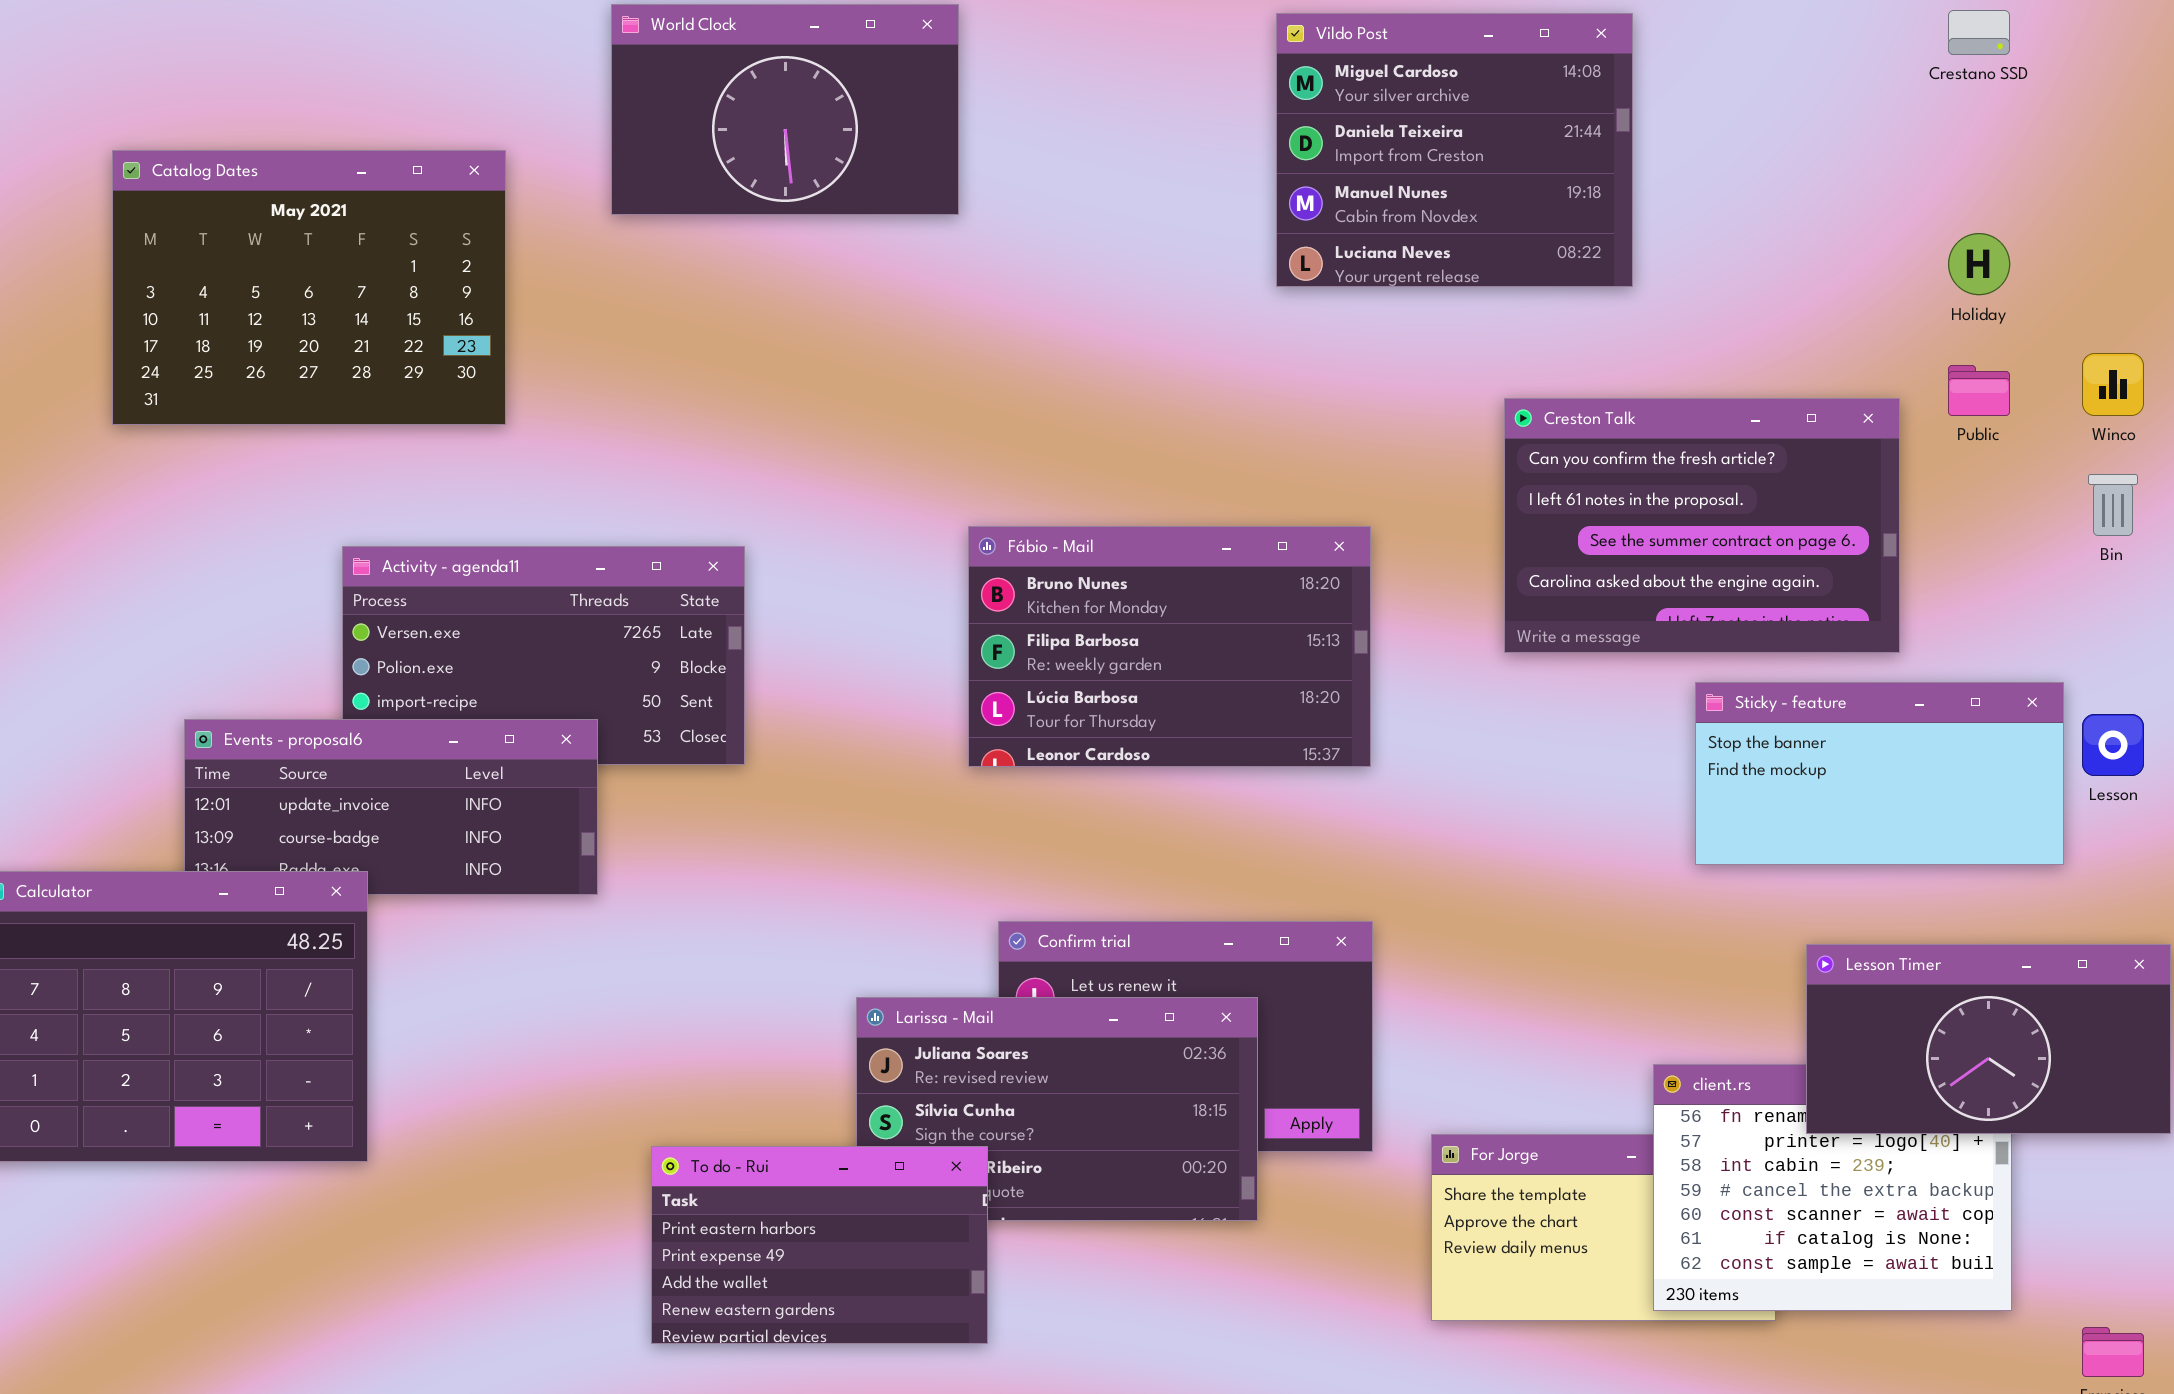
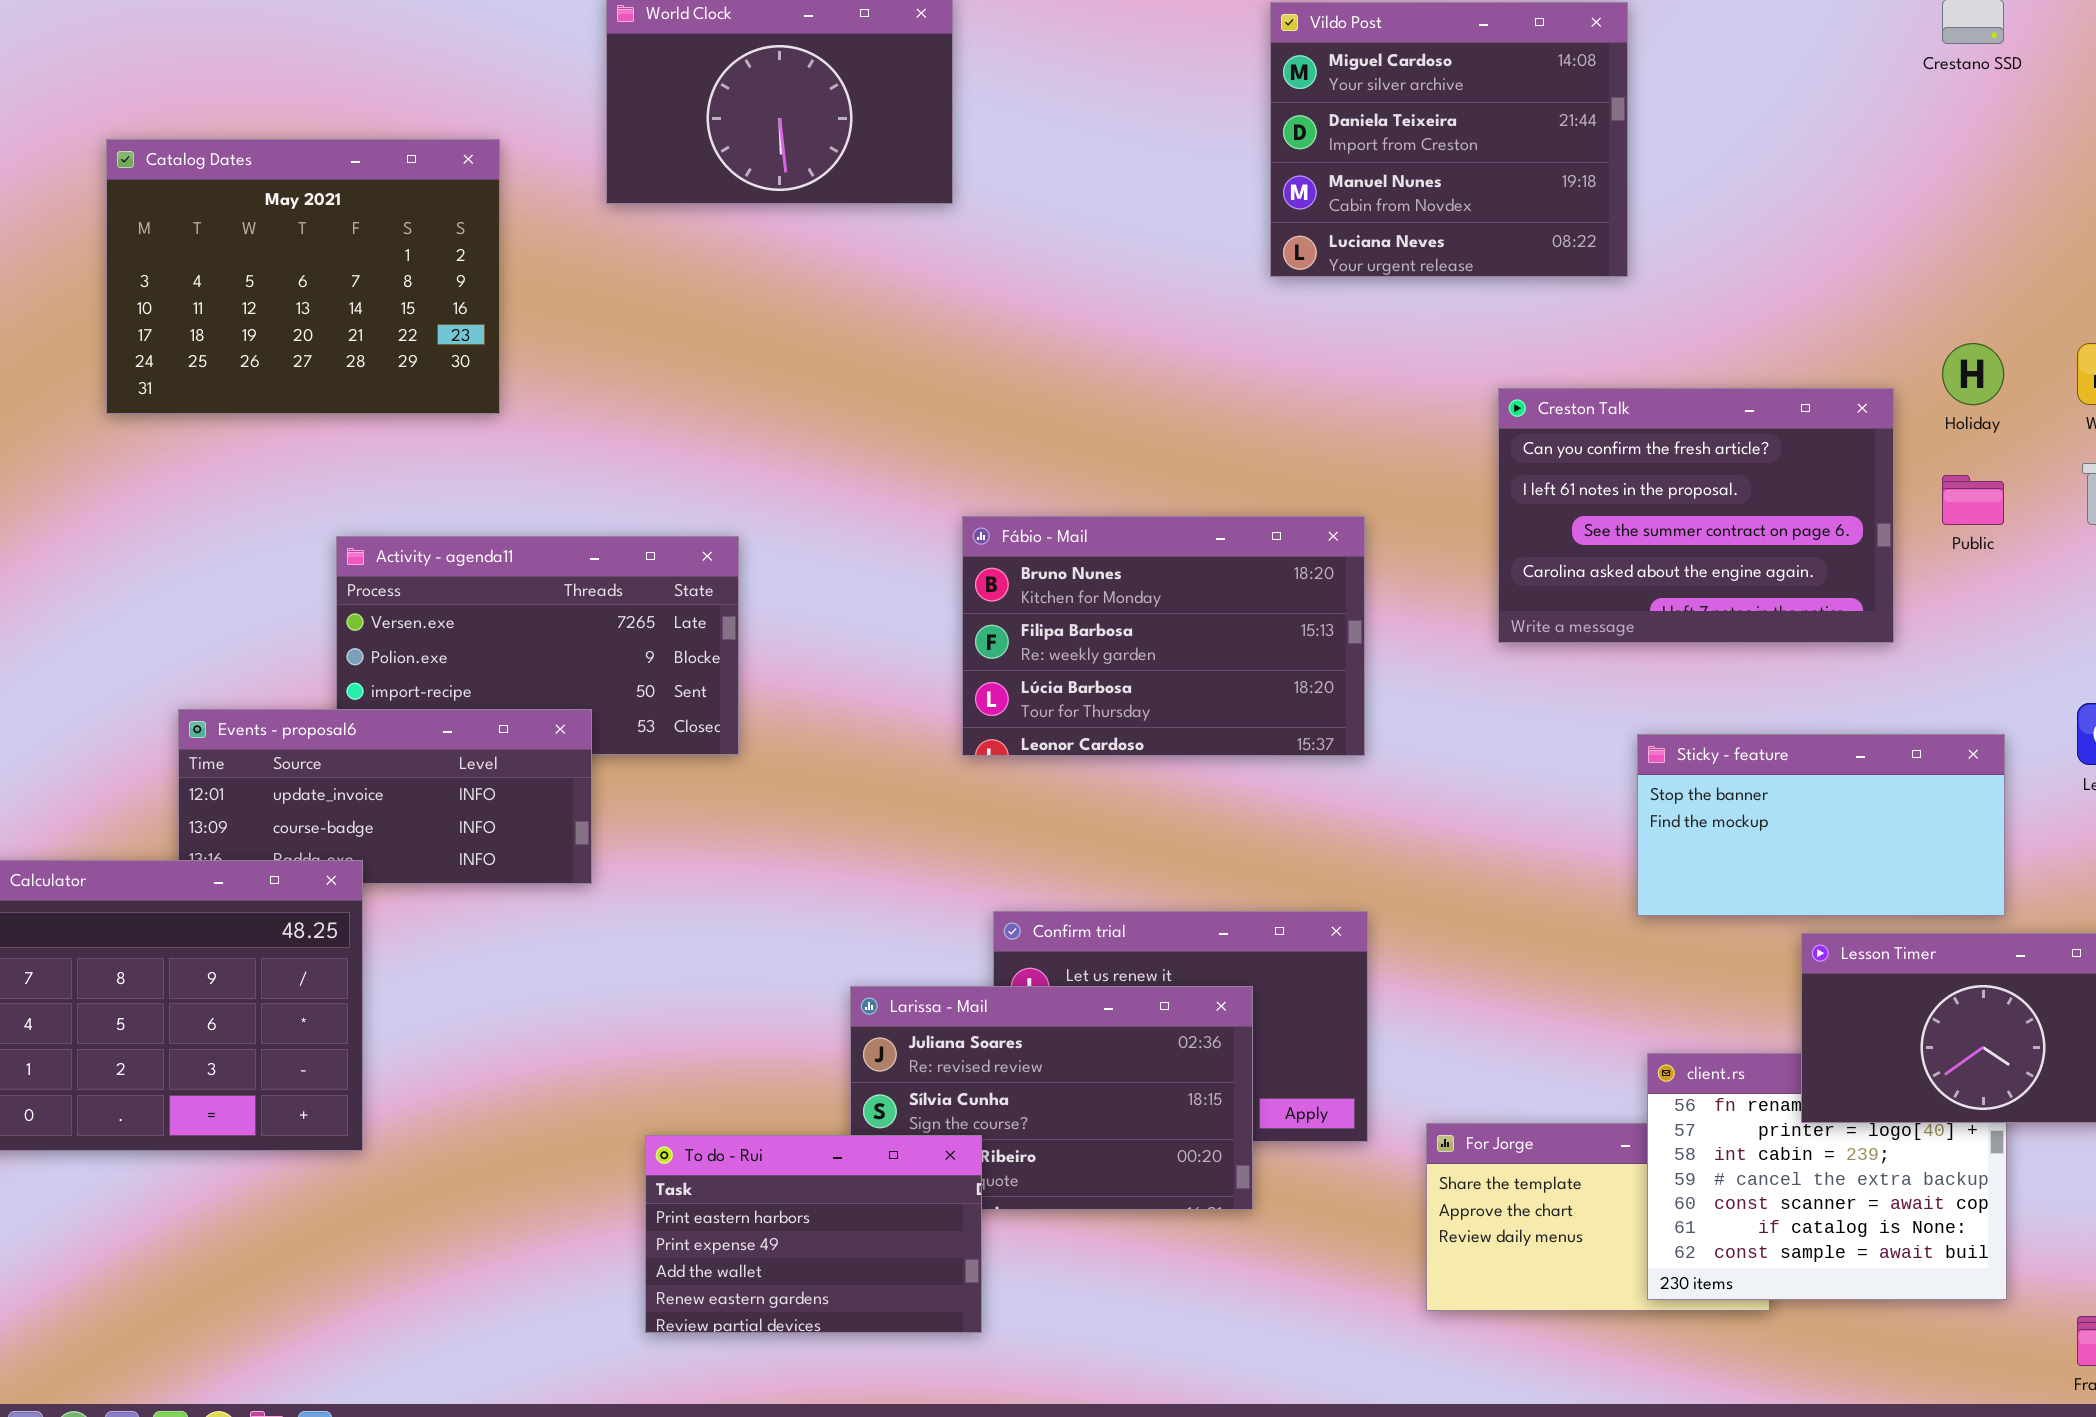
Holiday: [1948,233,2010,295] -> [1942,343,2004,405], moved
Public: [1948,365,2010,416] -> [1942,475,2004,525], moved
Sticky - feature: [1695,682,2064,865] -> [1637,734,2005,916], moved

